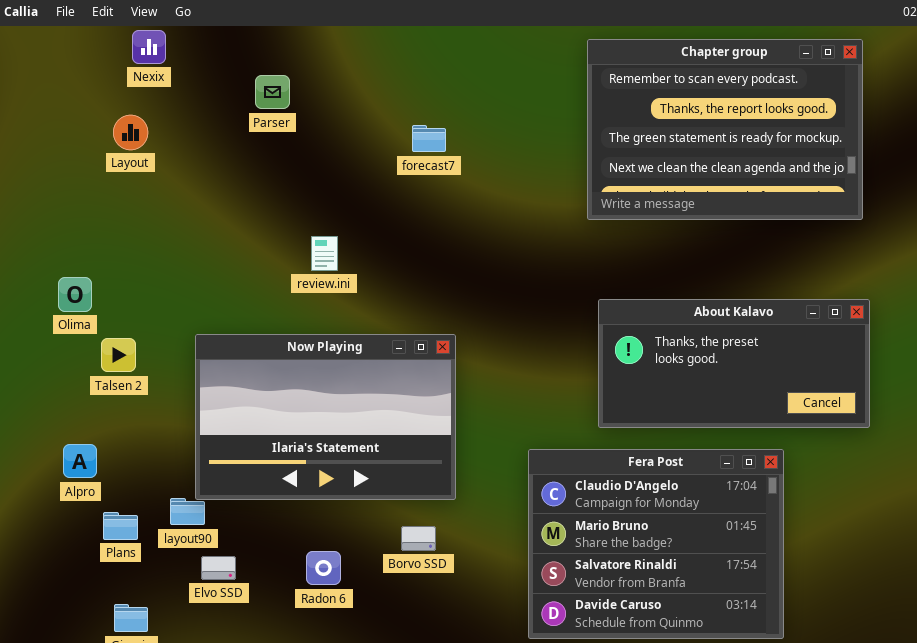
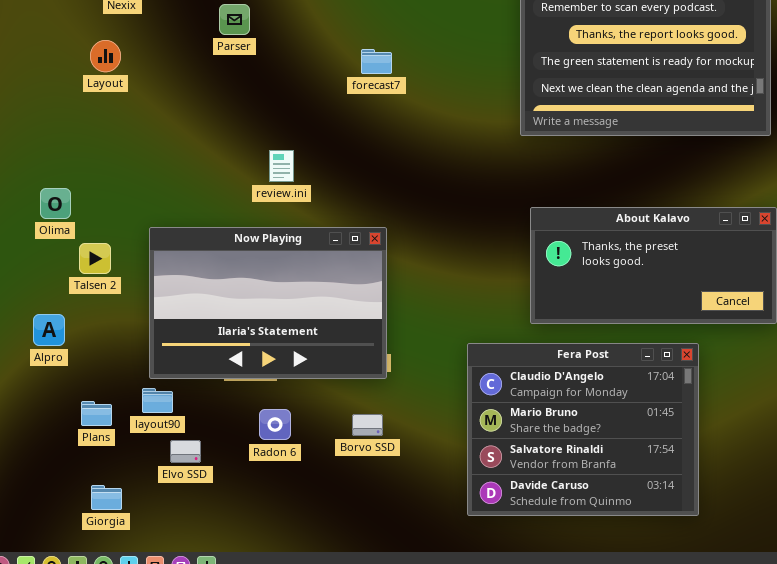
Now Playing: [195,334,456,500] -> [149,227,387,379], moved
Alpro: [63,444,97,478] -> [33,314,65,346], moved
Radon 6: [306,551,341,585] -> [259,409,291,440], moved

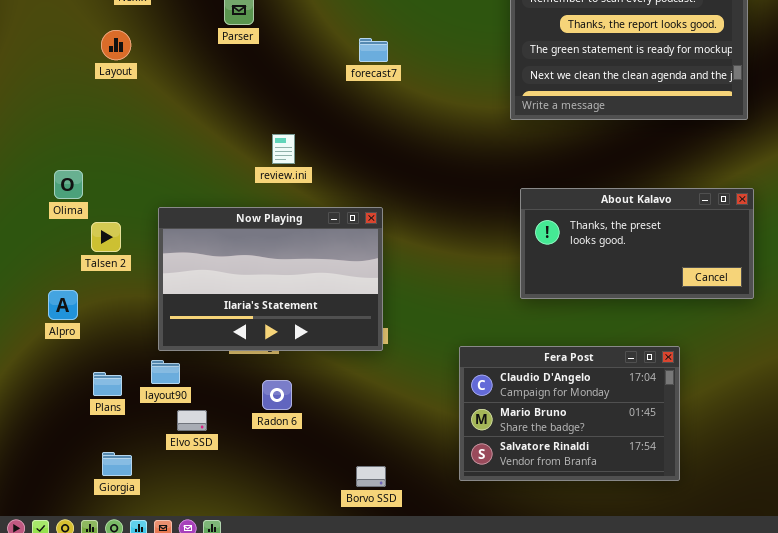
Fera Post: [467,343,699,516] -> [459,346,680,481], resized
Borvo SSD: [352,414,383,436] -> [356,466,386,487], moved

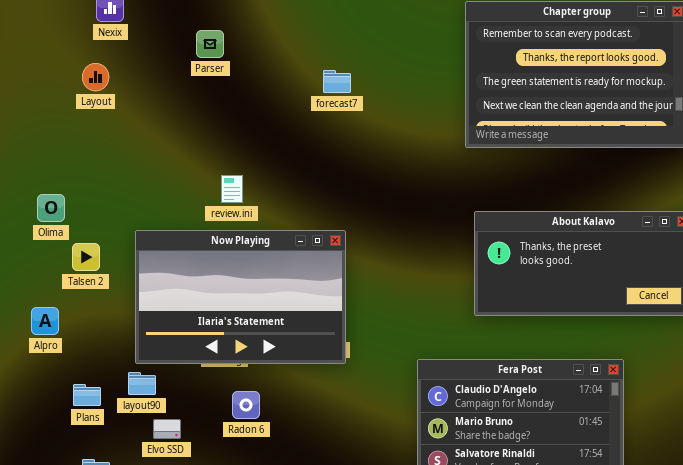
review.ini: [272,134,295,164] -> [221,175,243,203], moved

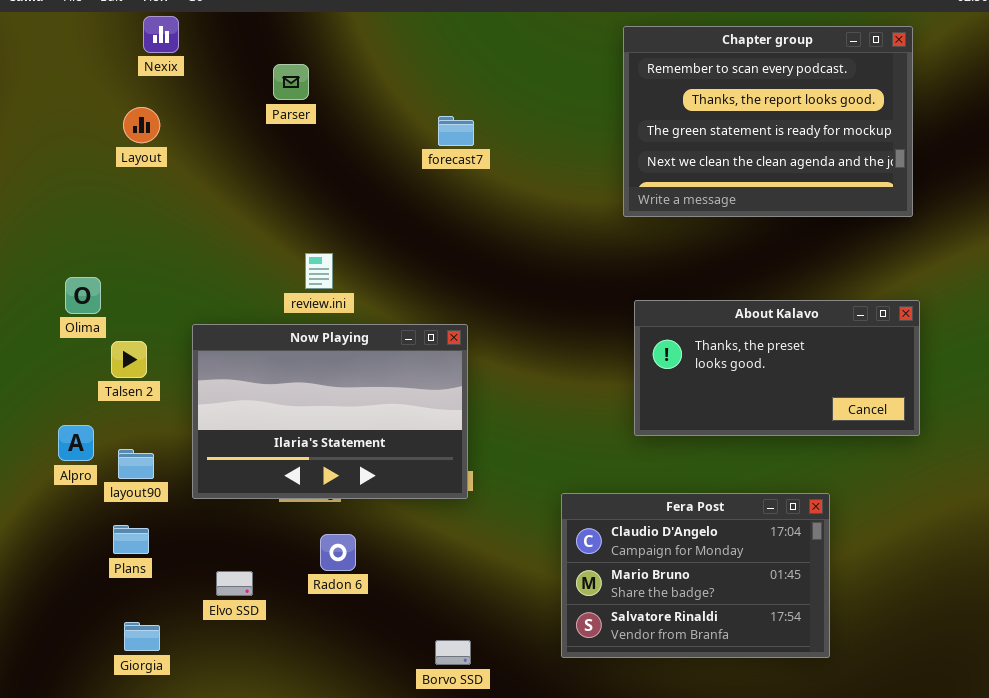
layout90: [128,372,156,395] -> [118,449,154,479], moved

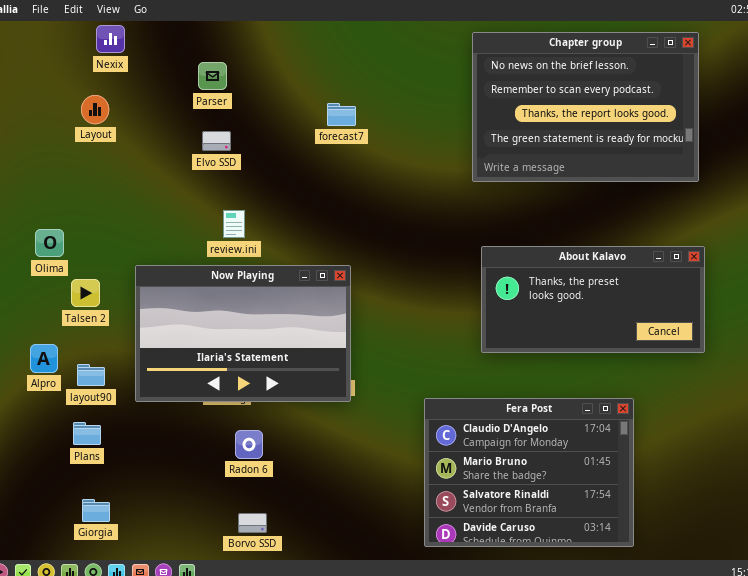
Chapter group: [623,26,913,217] -> [472,32,699,182], scrolled up 1 row
Fera Post: [561,493,830,658] -> [424,398,634,547], resized
Elvo SSD: [216,571,253,596] -> [202,131,231,151], moved
Borvo SSD: [435,640,471,665] -> [238,513,267,533], moved

